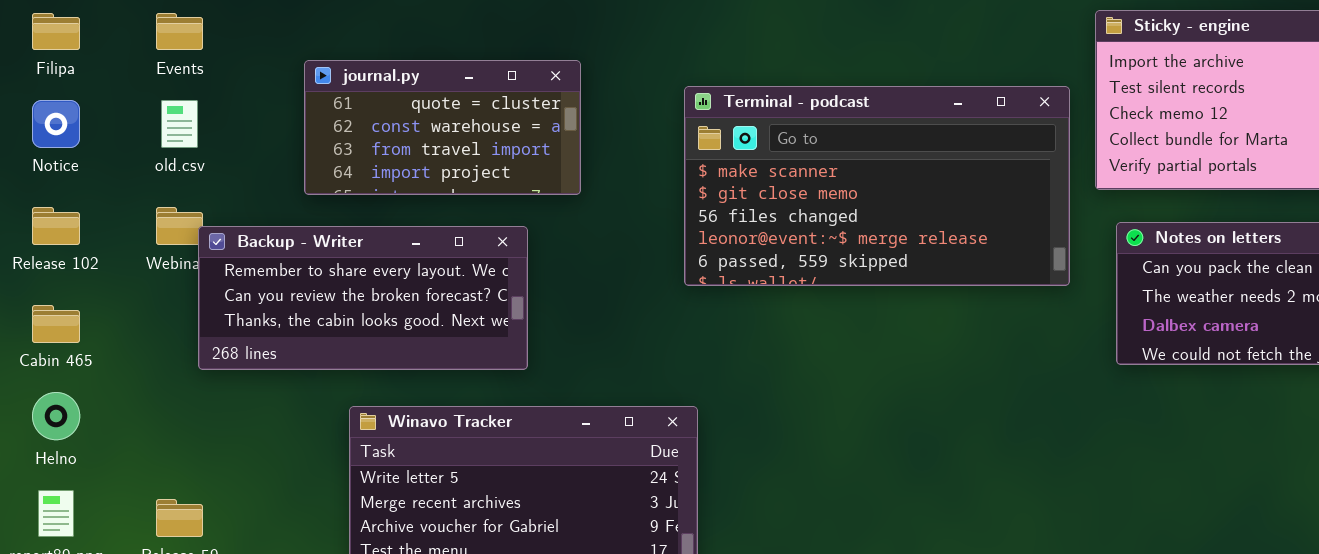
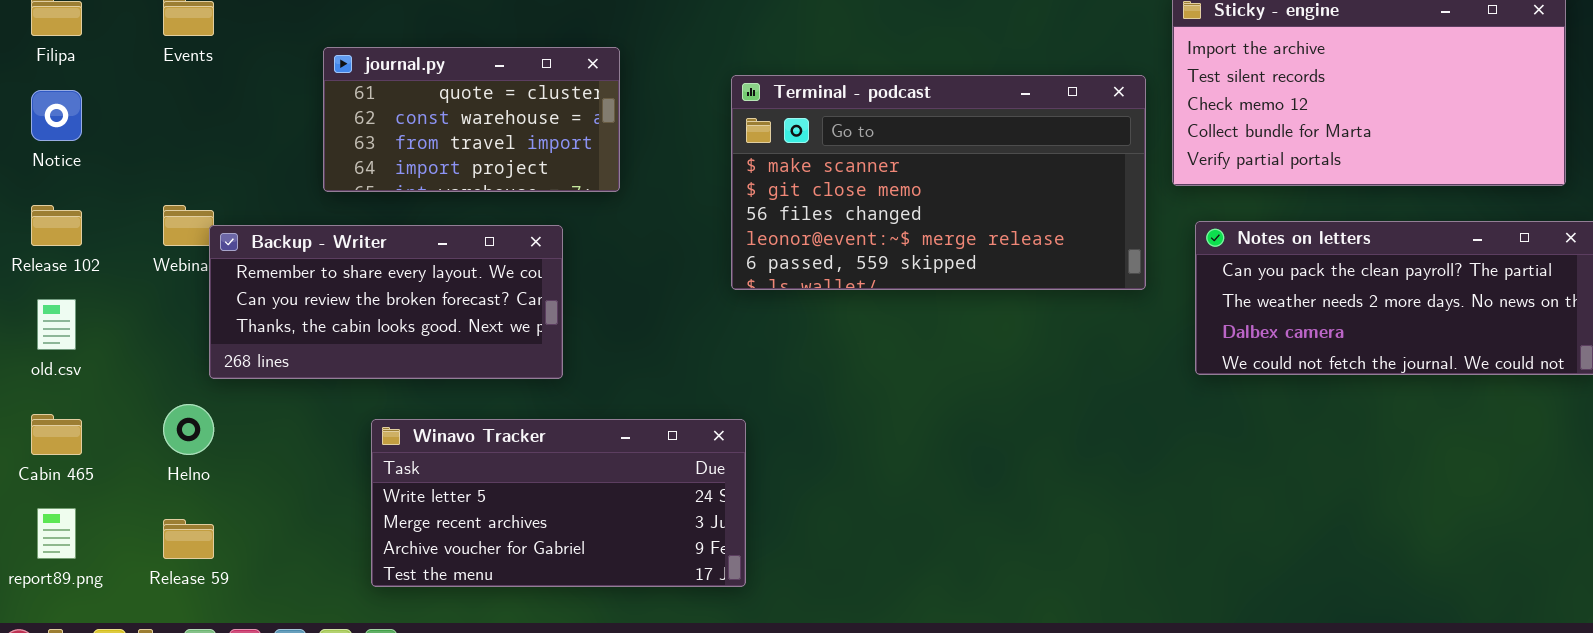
old.csv: [161,100,198,148] -> [37,299,76,350], moved
Cabin 465: [32,305,80,343] -> [31,414,82,455], moved
Helno: [32,392,80,440] -> [163,404,214,455], moved

